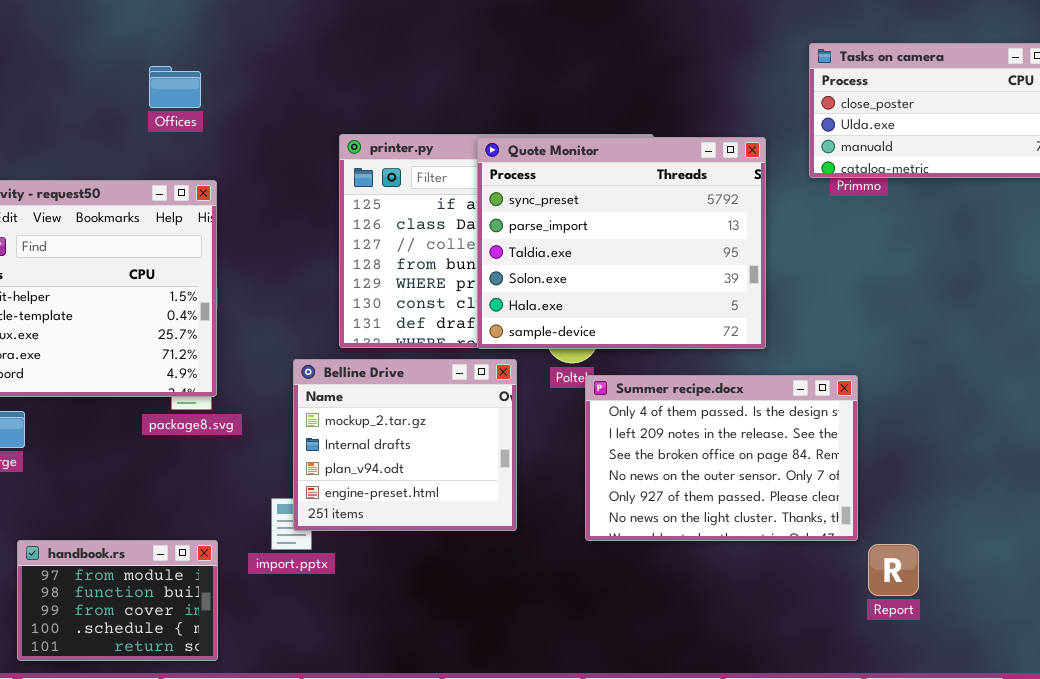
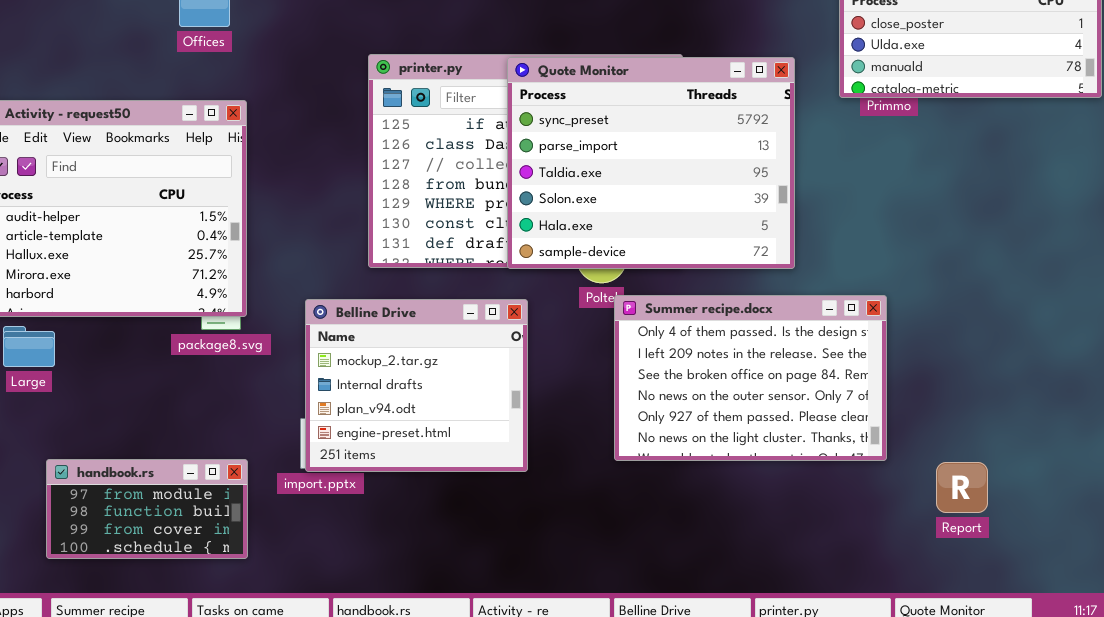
Belline Drive: [293,359,517,531] -> [305,299,528,472], moved
handbook.rs: [17,540,218,661] -> [46,459,248,559], resized
Report: [868,544,919,596] -> [936,462,988,513], moved

